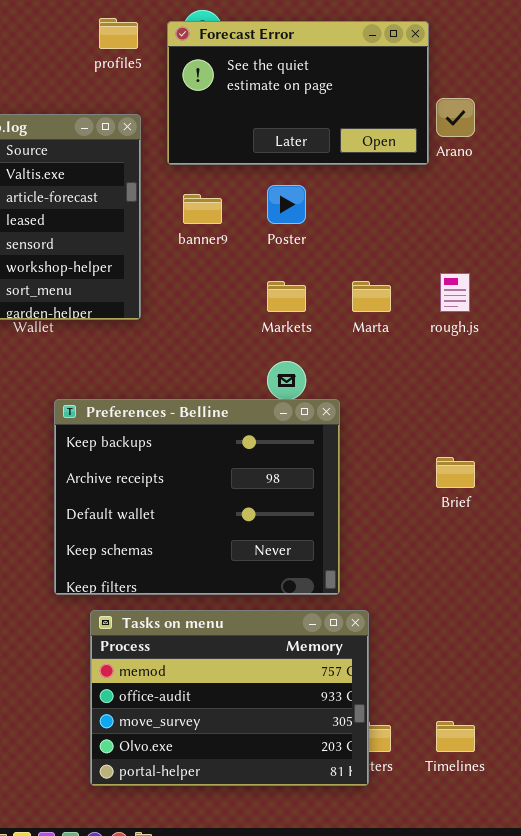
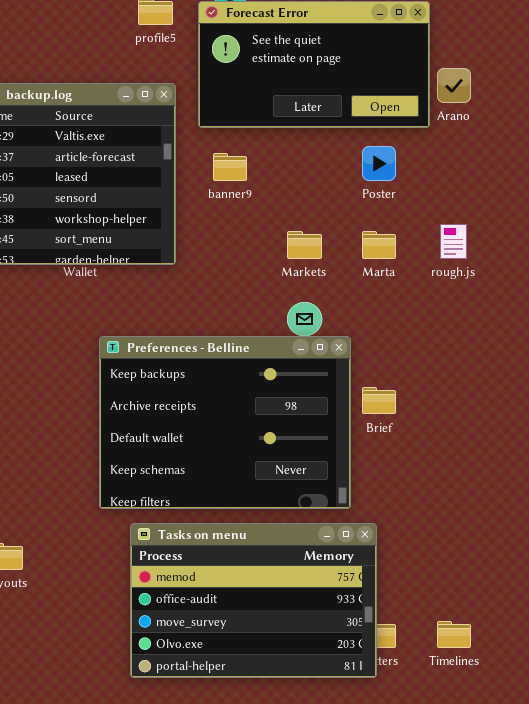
Poster: [267,185,306,224] -> [362,146,396,181], moved
Brief: [436,457,475,488] -> [362,387,396,414], moved

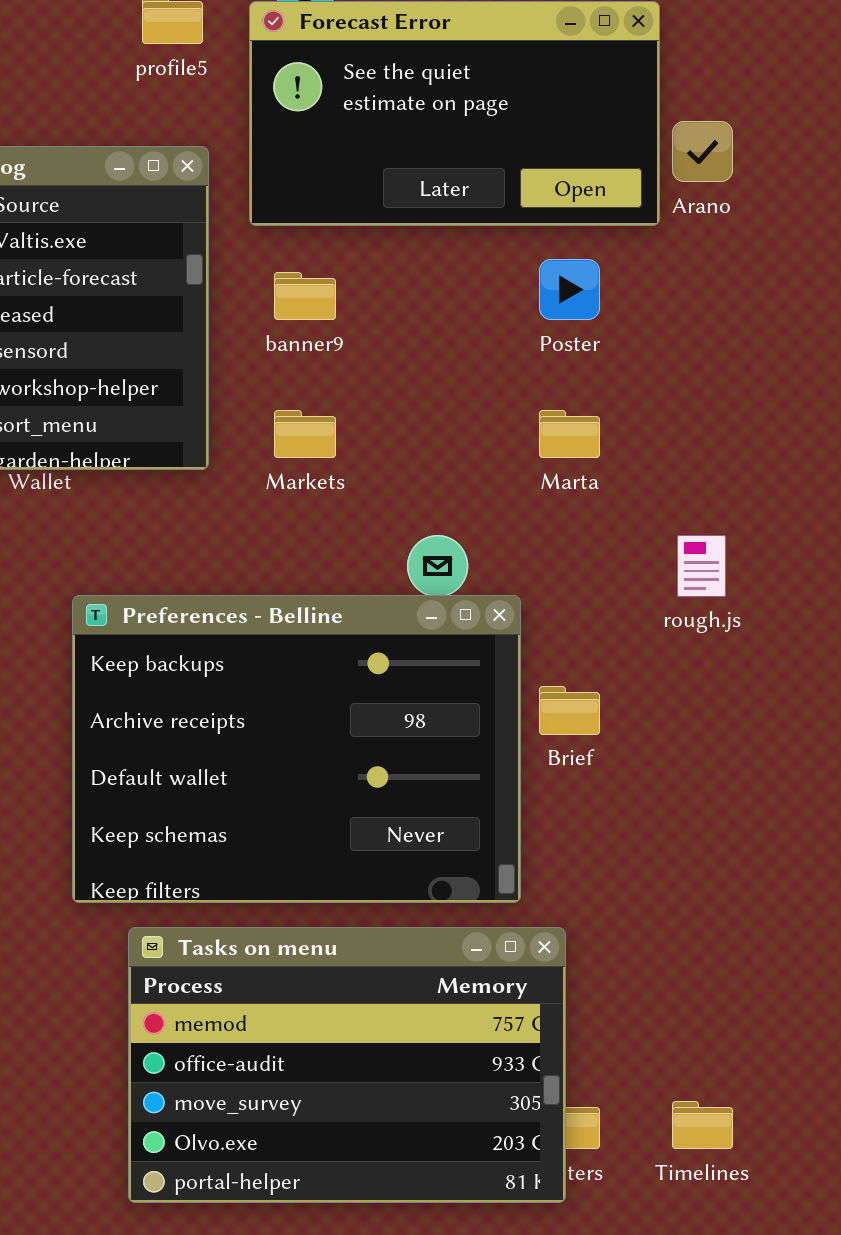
rough.js: [440,224,467,259] -> [677,535,726,597], moved
Markets: [287,231,322,259] -> [274,410,336,458], moved

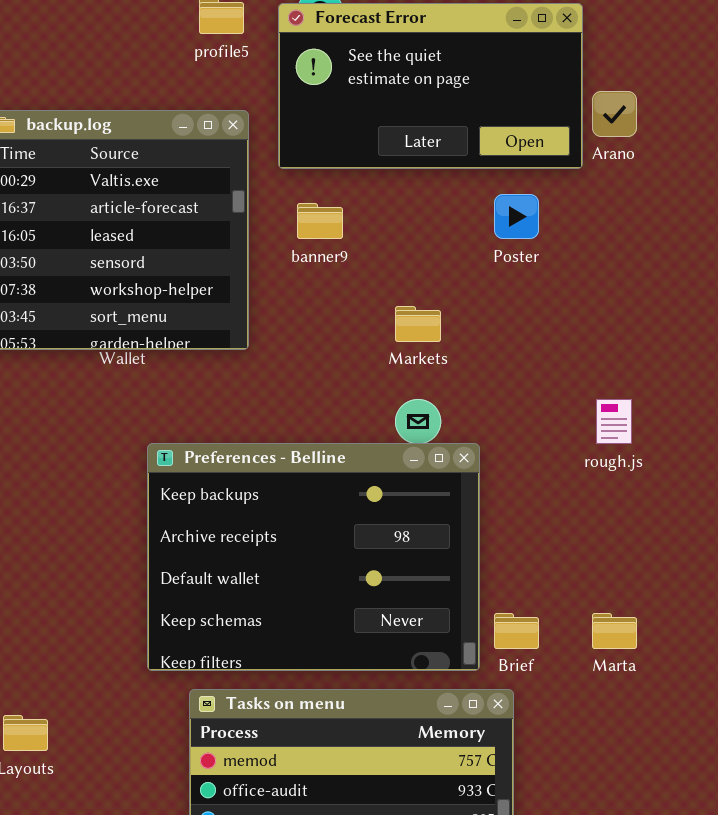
Markets: [274,410,336,458] -> [395,306,441,342], moved
Marta: [539,410,600,458] -> [592,613,637,649], moved
Brief: [539,686,600,735] -> [494,613,539,649], moved

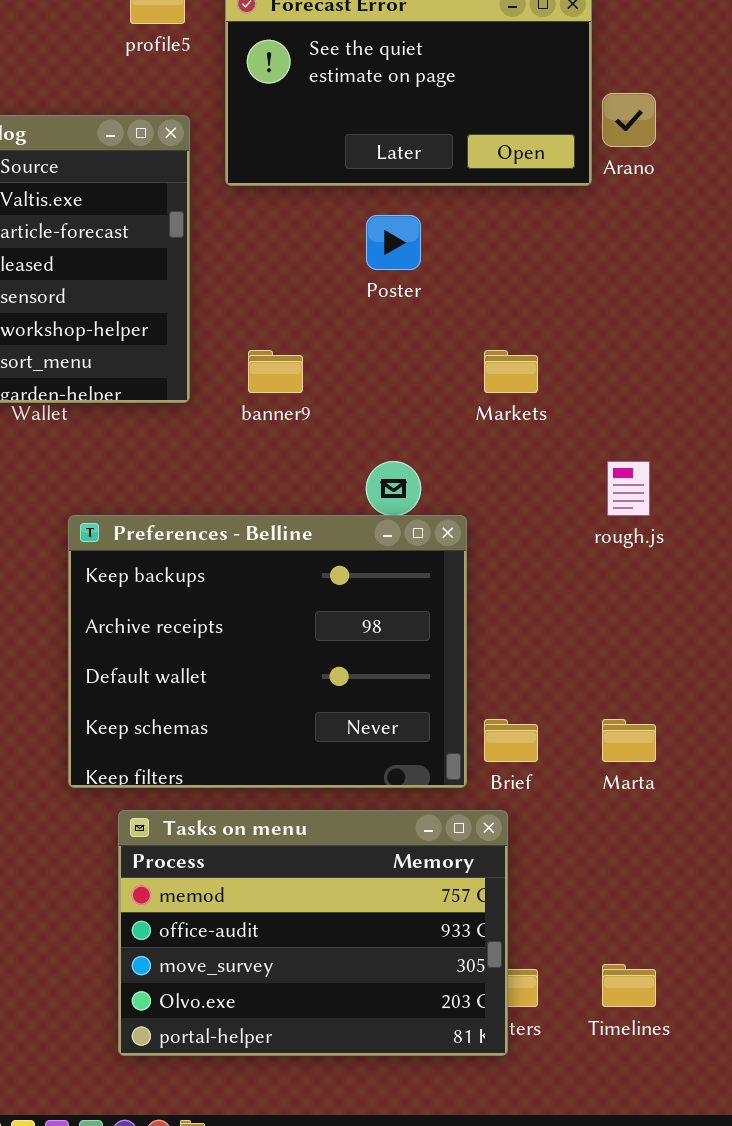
Poster: [494,194,539,239] -> [366,215,421,270], moved
banner9: [297,203,343,239] -> [248,350,303,393], moved
Markets: [395,306,441,342] -> [484,350,538,393], moved

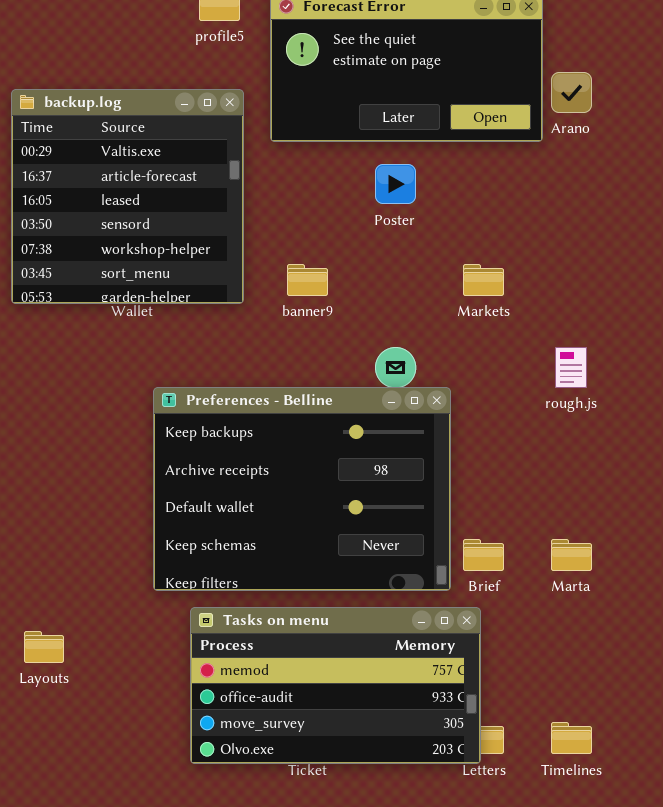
Tasks on menu: [118,810,508,1056] -> [190,607,481,764], resized

